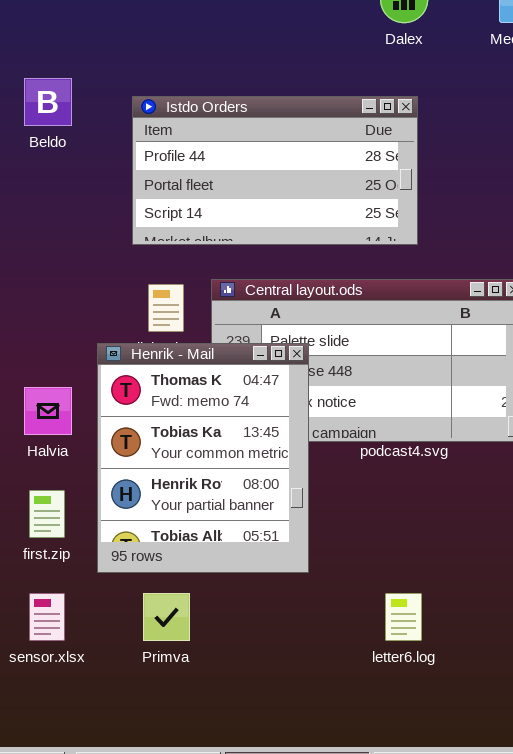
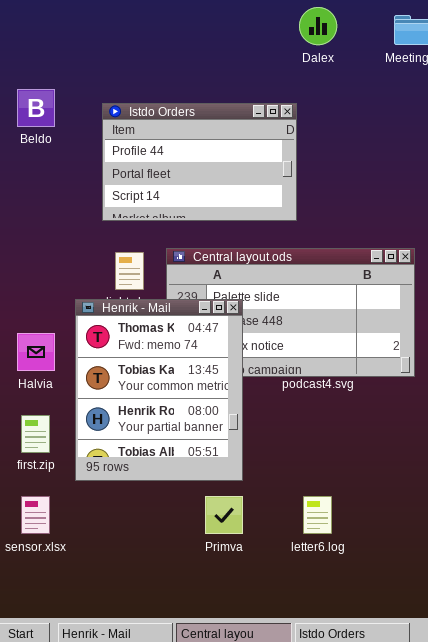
Istdo Orders: [132,96,418,245] -> [102,103,297,221], resized
Primva: [143,593,190,641] -> [205,496,243,534], moved

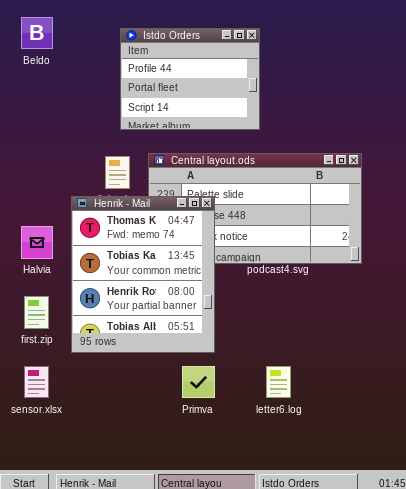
Istdo Orders: [102,103,297,221] -> [120,28,260,130], resized

